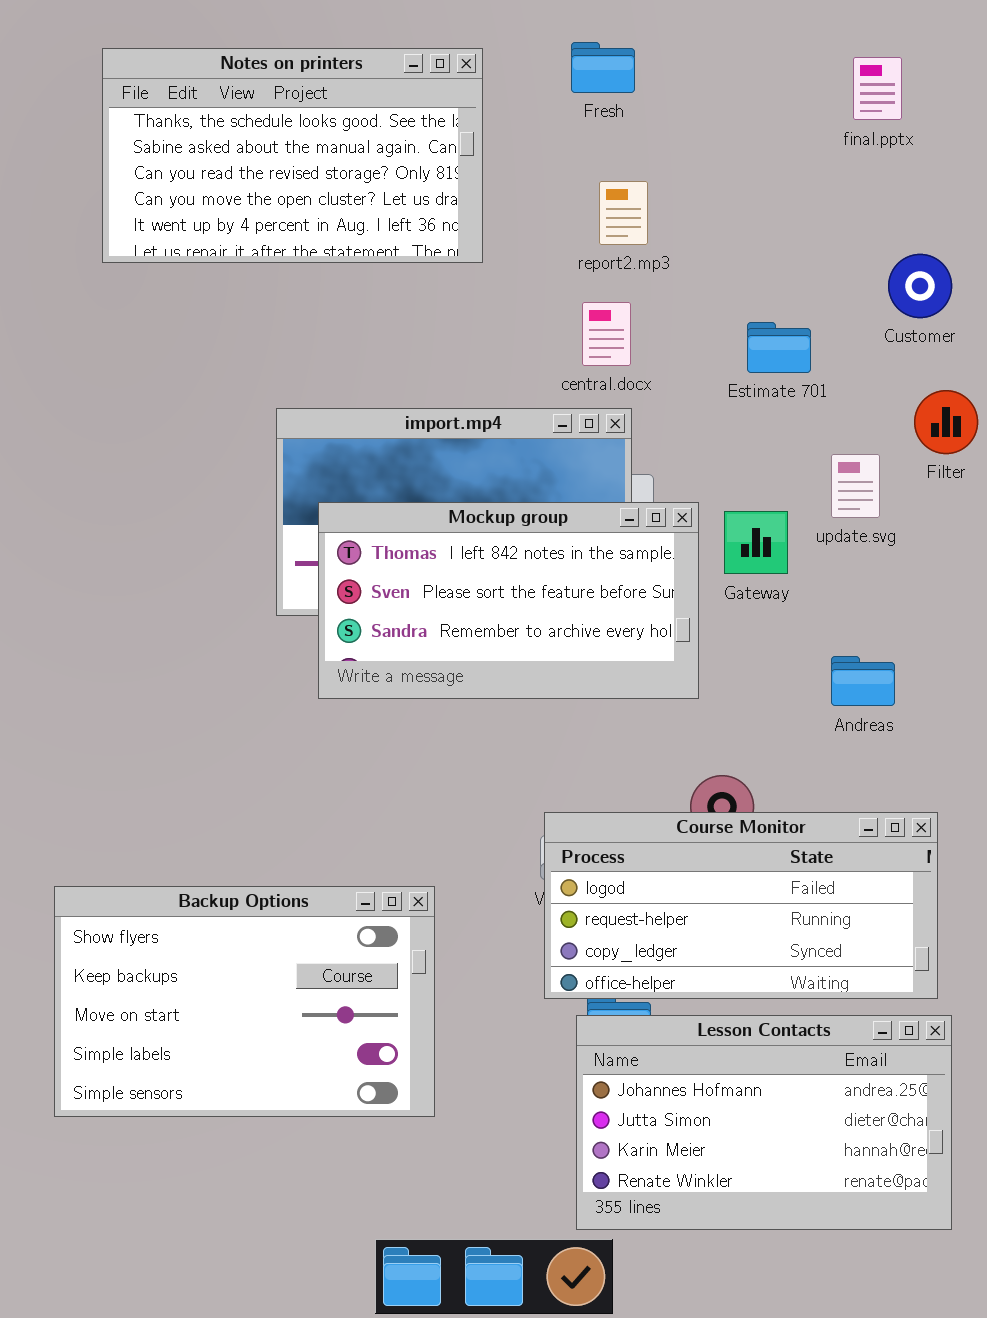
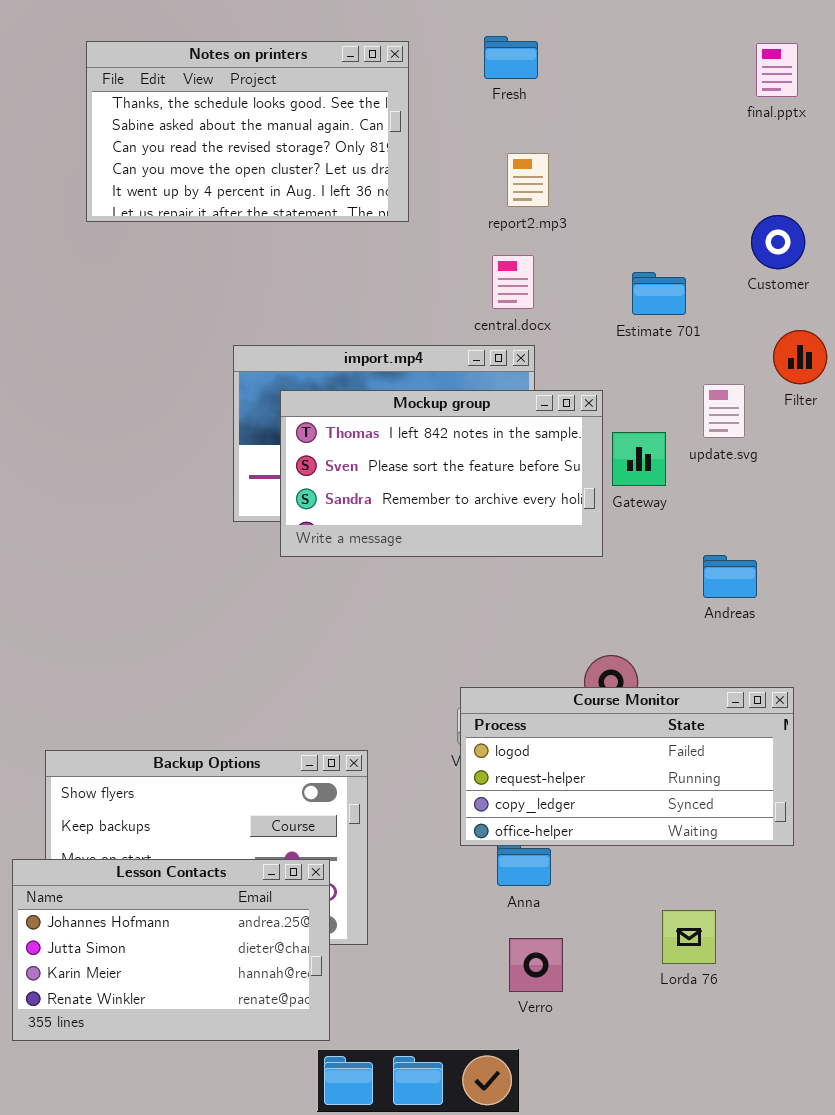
final.pptx: [853,57,902,120] -> [756,43,798,97], moved
Mockup group: [318,502,699,699] -> [280,390,603,557], moved
Lesson Contacts: [576,1015,952,1230] -> [12,859,330,1041], moved

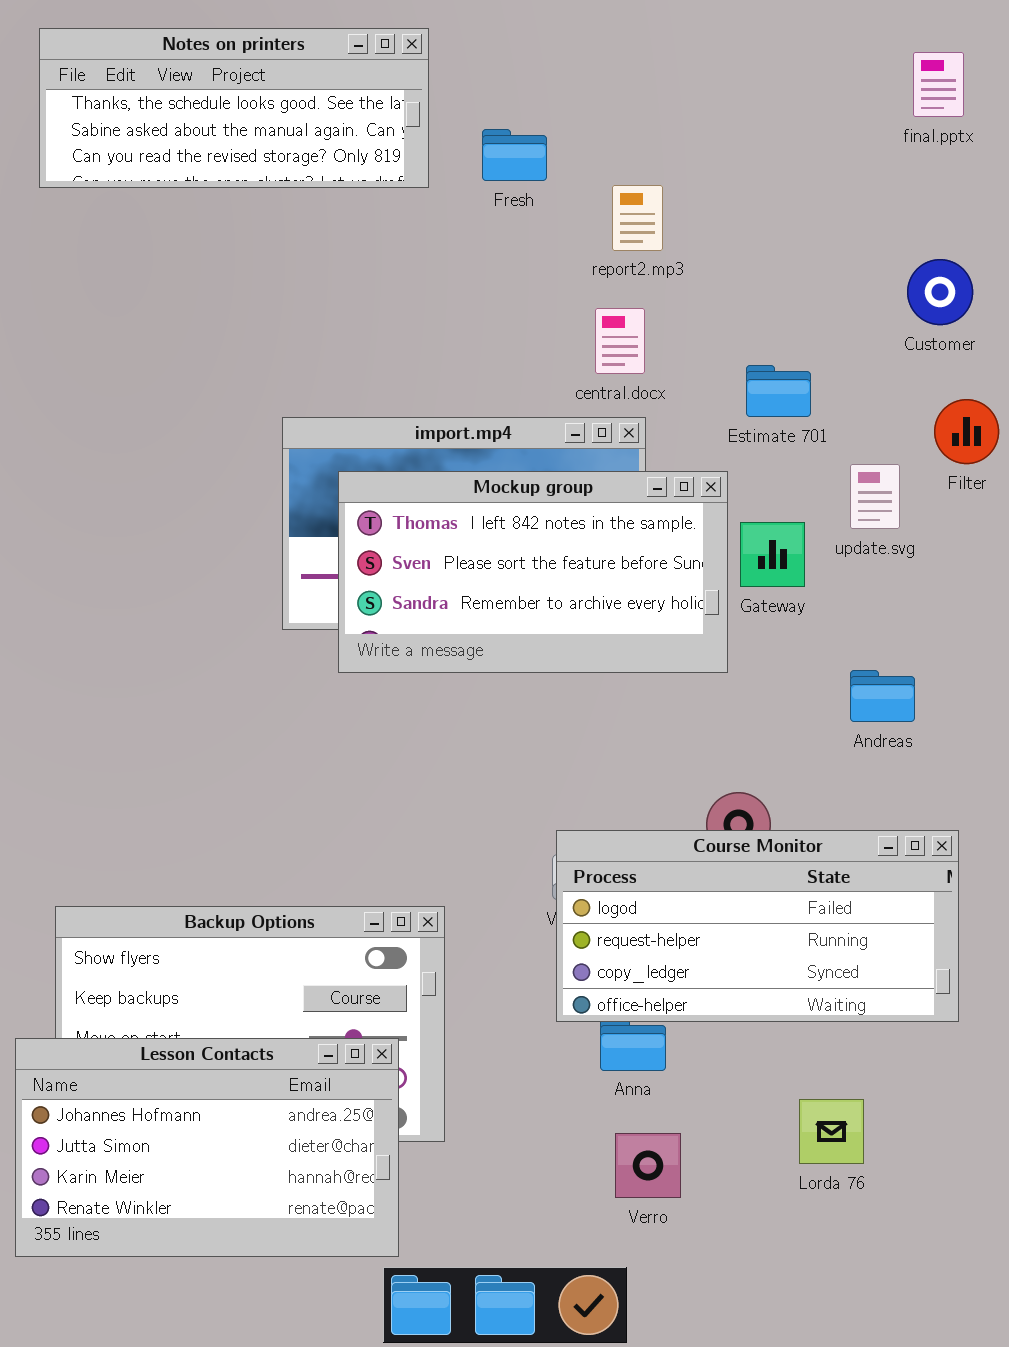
Fresh: [484,36,538,79] -> [482,129,547,181], moved
Notes on printers: [86,41,409,222] -> [39,28,429,188], moved, resized
Estimate 701: [632,272,686,315] -> [746,365,811,417], moved

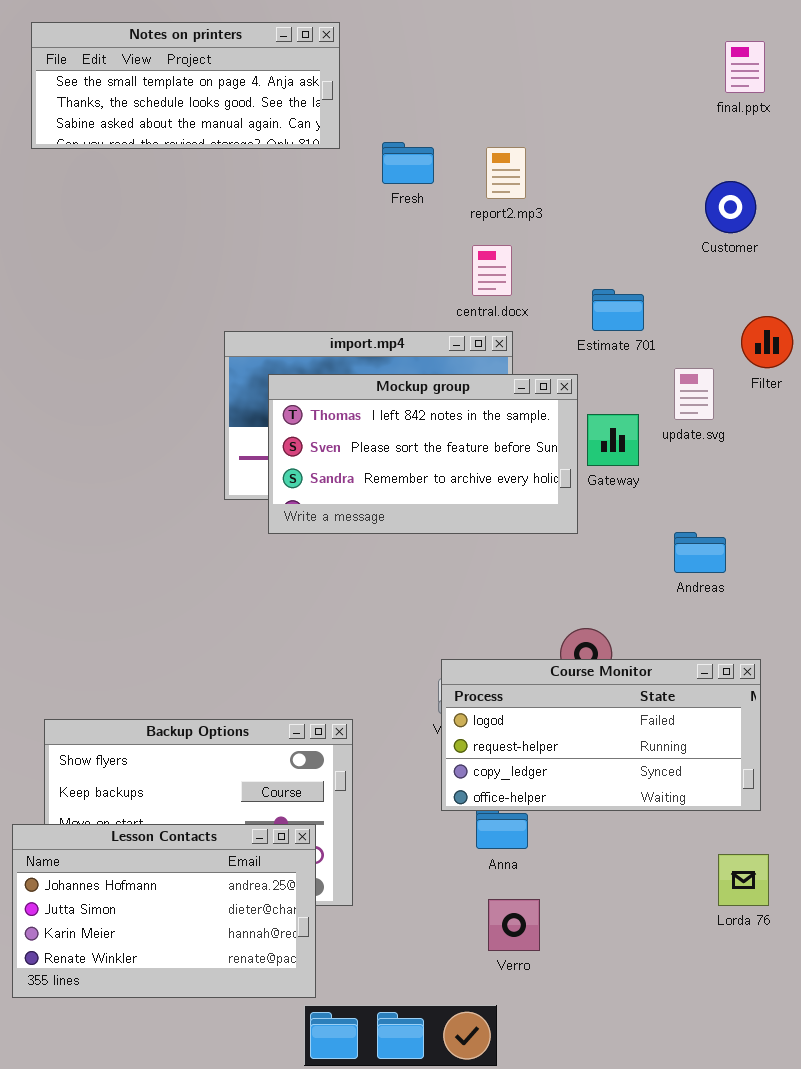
Notes on printers: [39,28,429,188] -> [31,22,340,149], scrolled up 1 row
Fresh: [482,129,547,181] -> [382,142,434,184], moved
Customer: [907,259,973,325] -> [705,181,756,233], moved
Lorda 76: [799,1099,864,1164] -> [718,854,769,906], moved

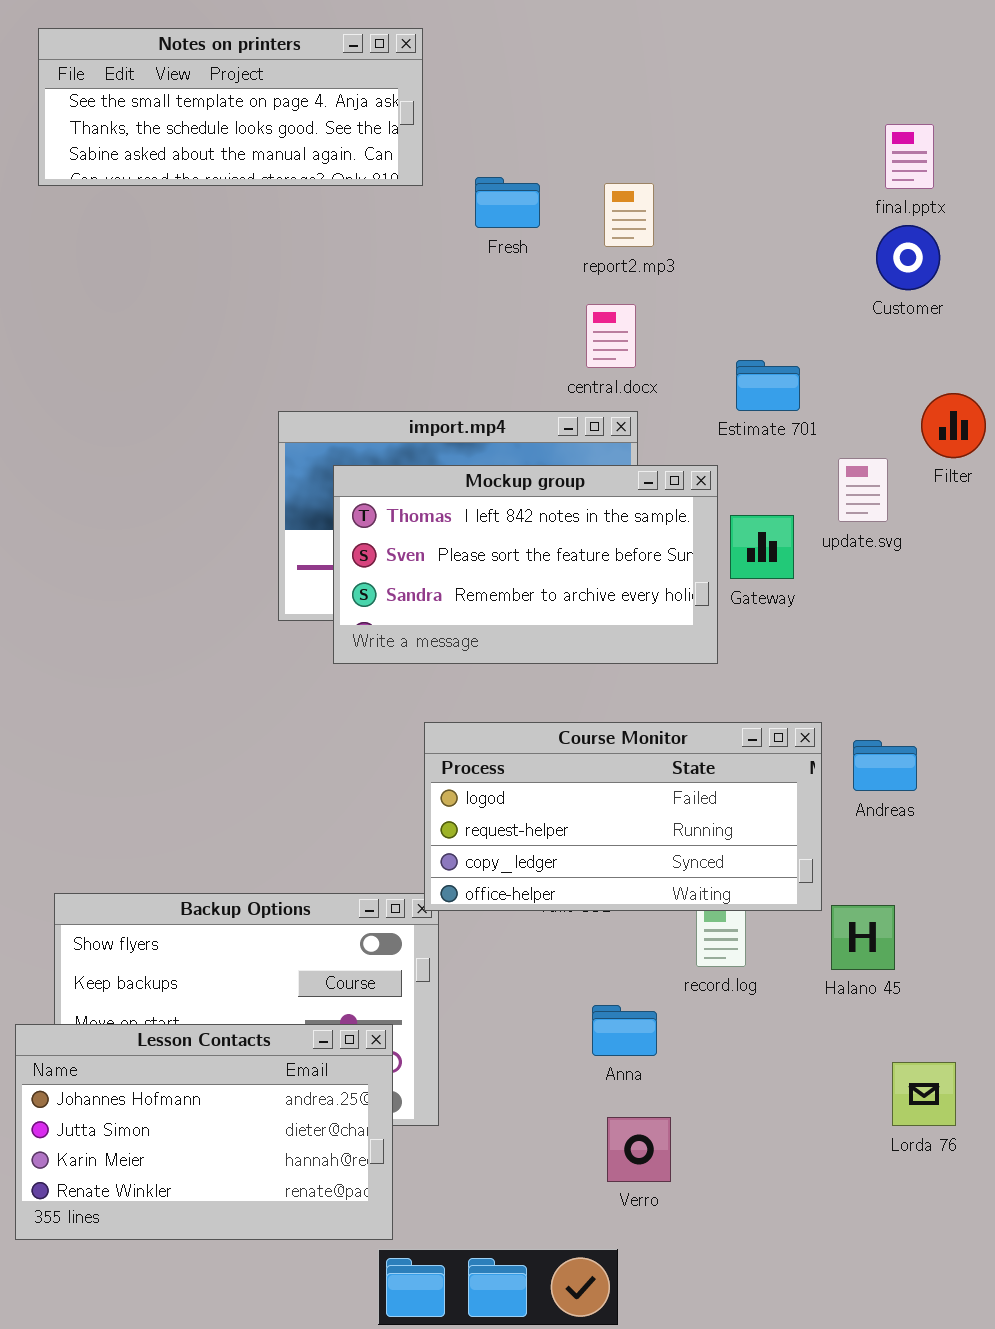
final.pptx: [725,41,765,93] -> [885,124,934,189], moved
Andreas: [674,532,726,573] -> [853,740,917,791], moved
Course Monitor: [441,659,761,811] -> [424,722,822,911], moved

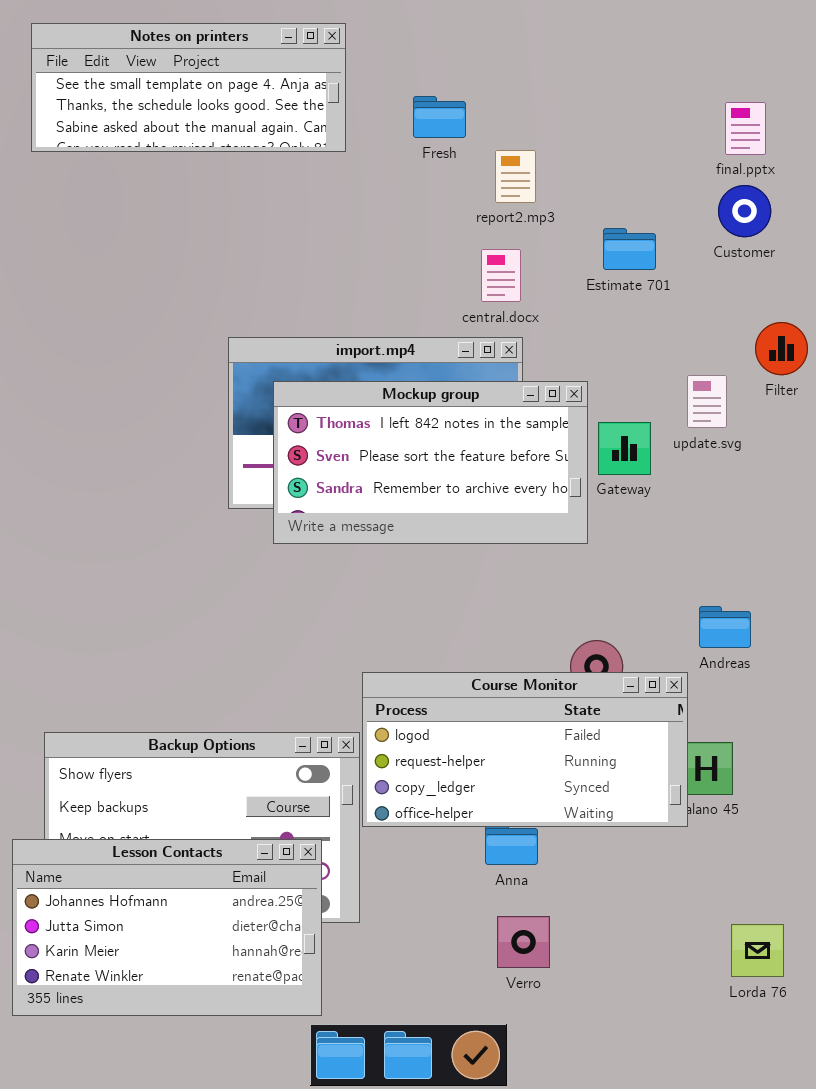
Fresh: [475,177,540,228] -> [413,96,466,138], moved
Estimate 701: [736,360,800,411] -> [603,228,656,270], moved
Course Monitor: [424,722,822,911] -> [362,672,688,827], moved
Lorda 76: [892,1062,956,1126] -> [731,924,784,977], moved

